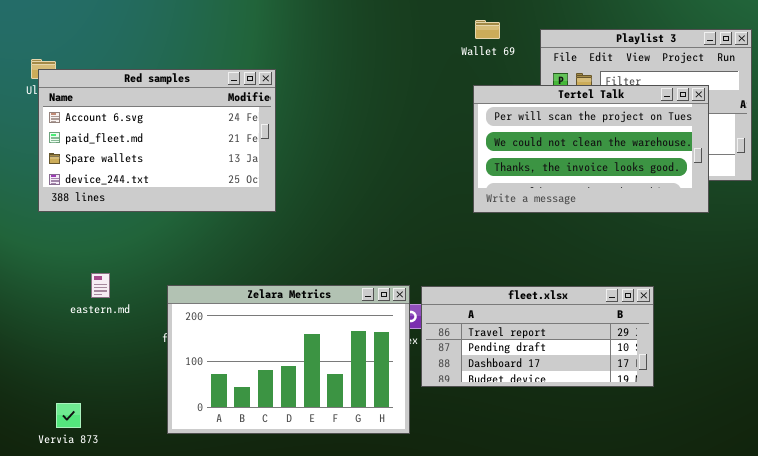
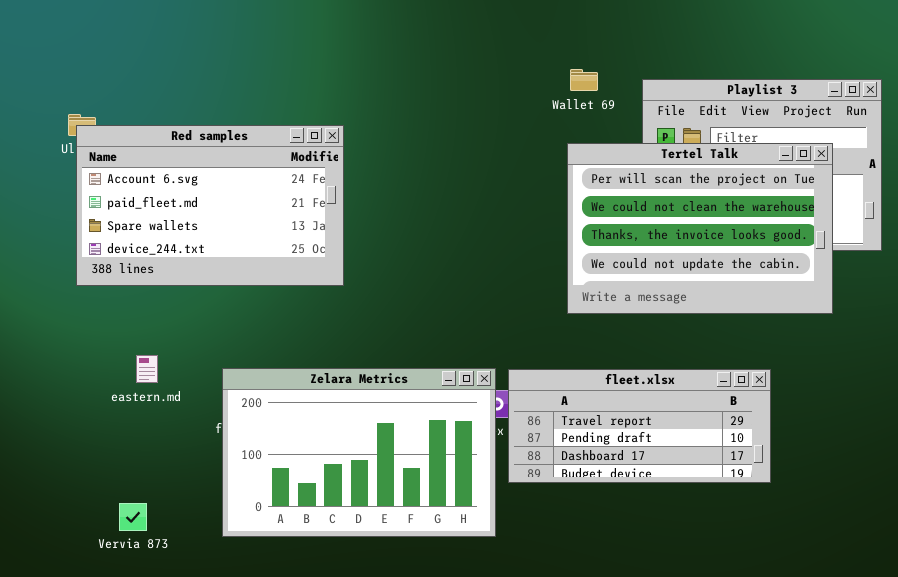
Tertel Talk: [473,85,709,213] -> [567,143,833,314], resized
Vervia 873: [56,403,81,428] -> [119,503,147,531], moved

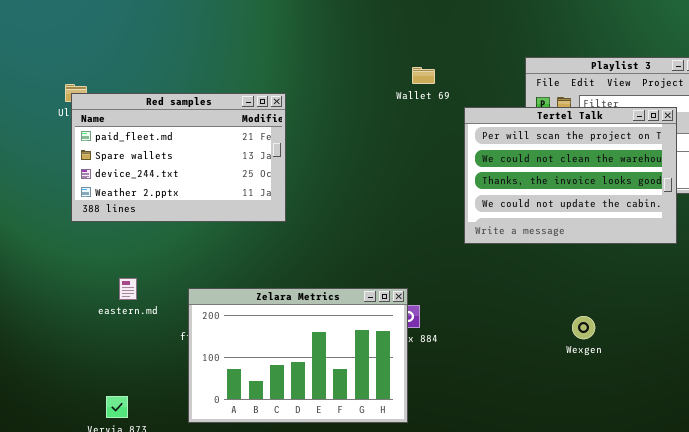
Wallet 69: [570,69,598,91] -> [412,67,435,84], moved
Red samples: [76,125,344,286] -> [71,93,286,222], scrolled down 1 row
fleet.xlsx: [508,369,771,483] -> none, closed

